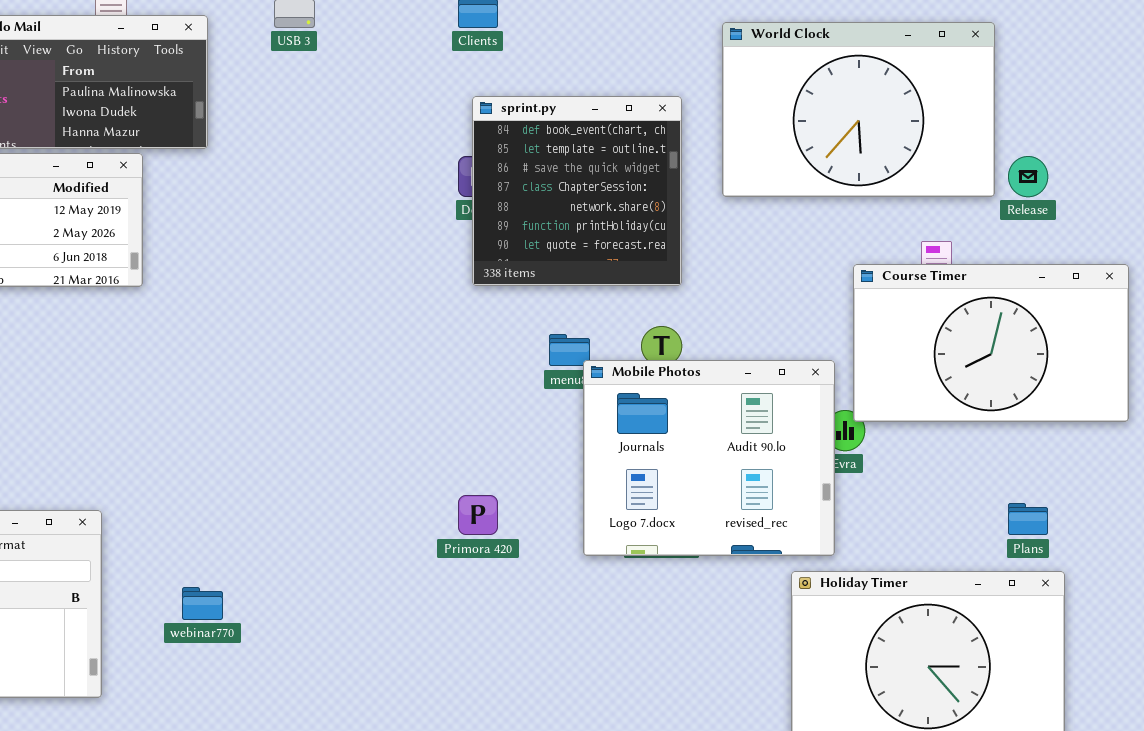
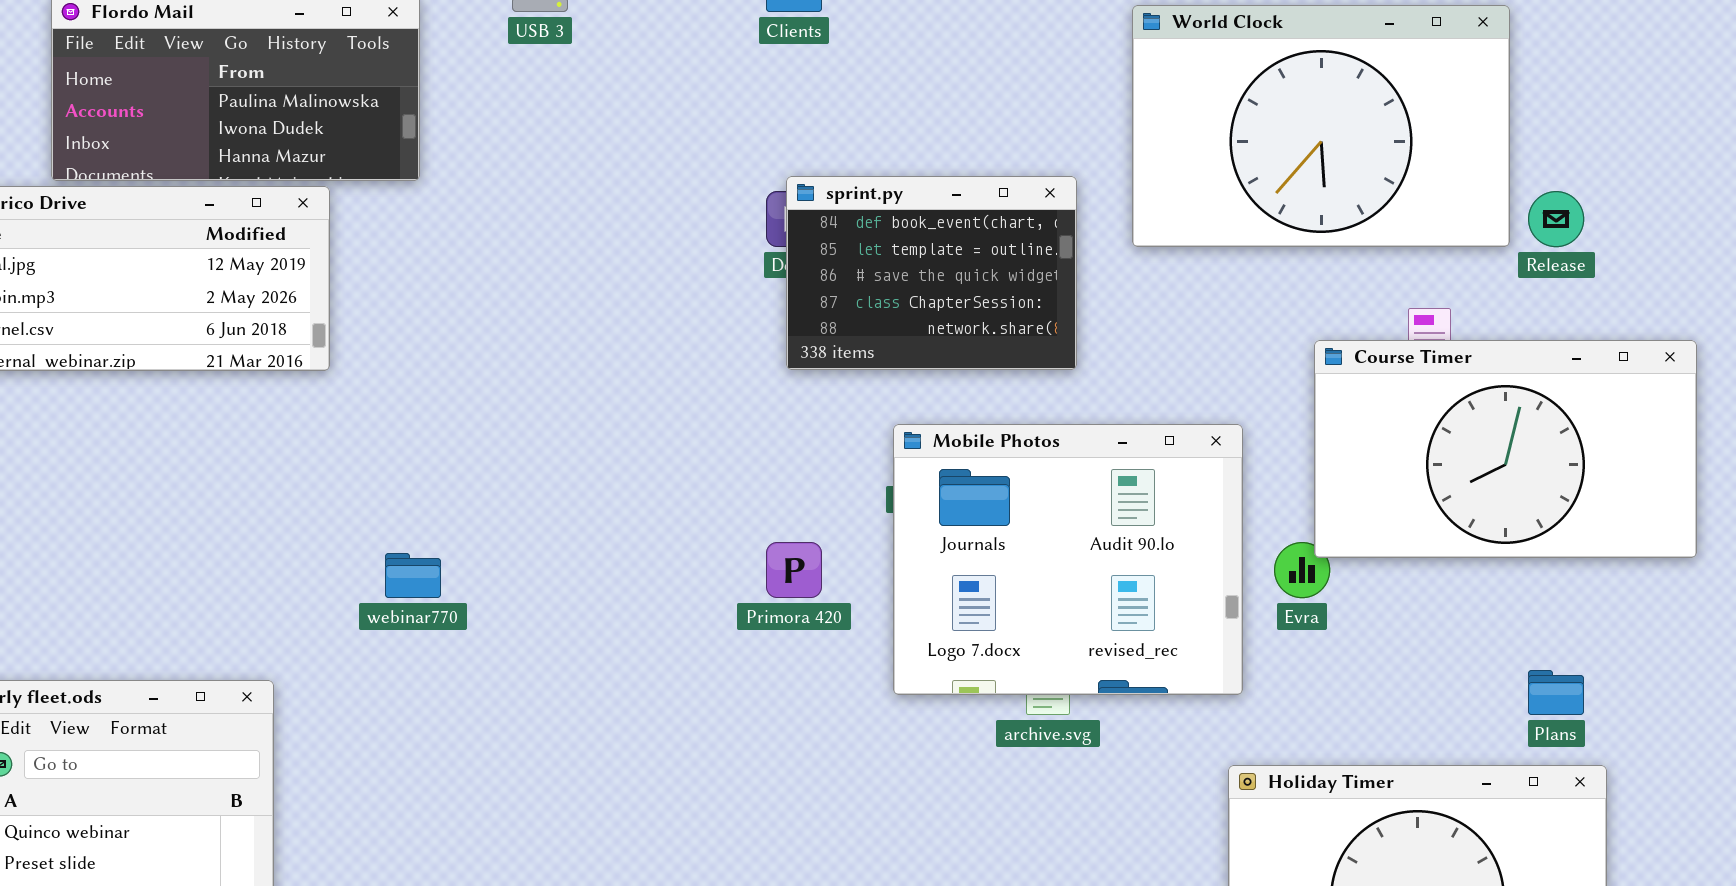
sprint.py: [472,96,682,286] -> [786,176,1077,370], resized
Mobile Photos: [583,360,835,556] -> [893,424,1243,695], moved
Primora 420: [458,495,498,535] -> [766,542,822,598], moved
webinar770: [182,587,223,620] -> [385,553,441,598], moved

